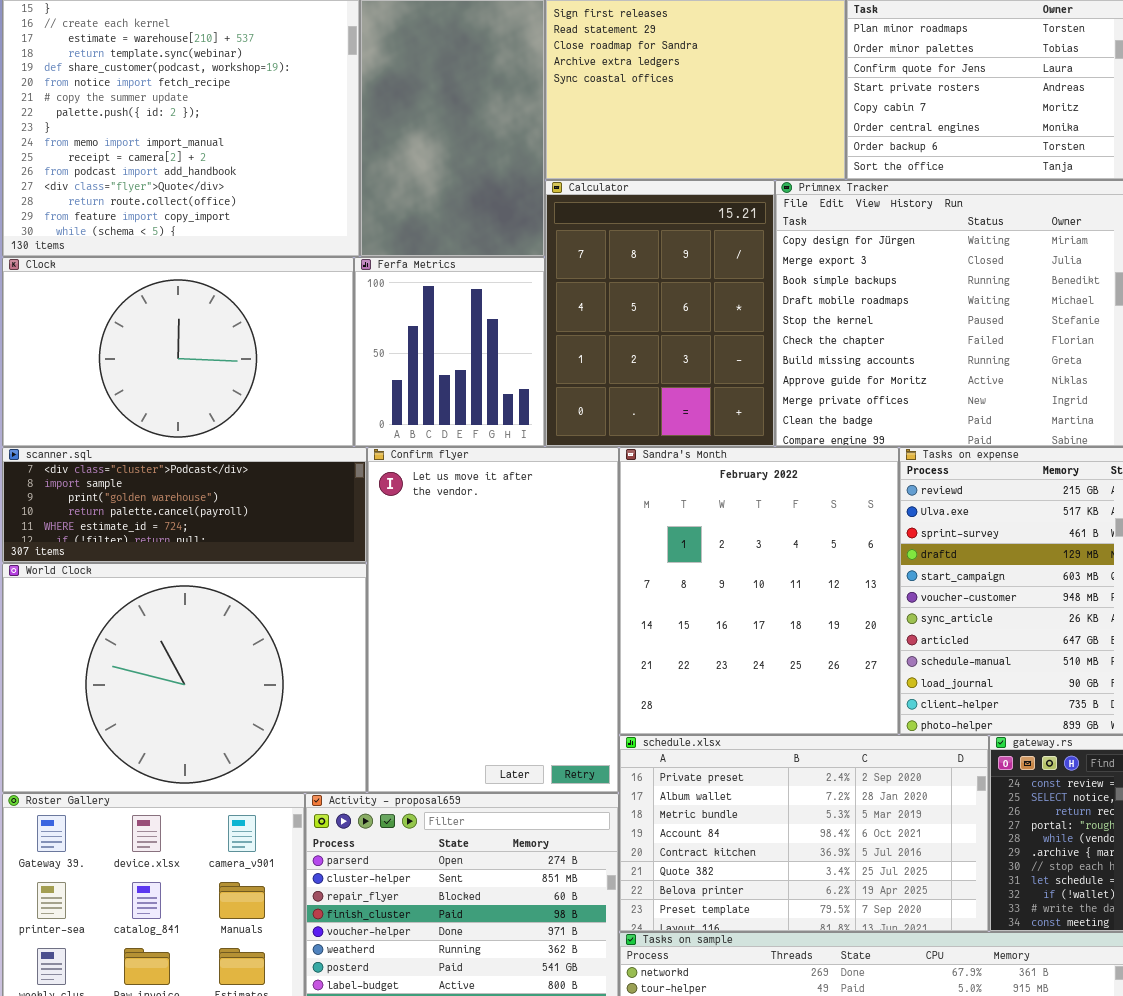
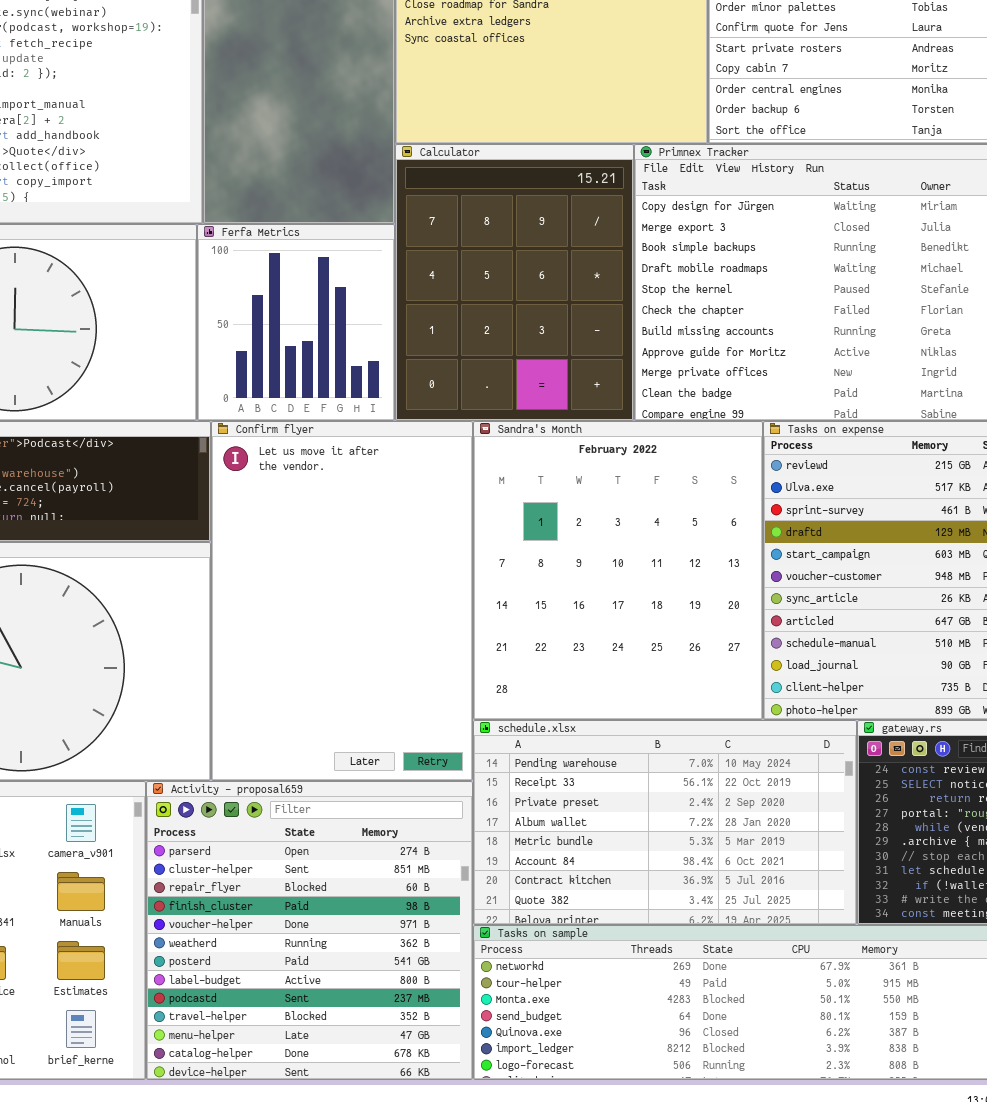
schedule.xlsx: [619,735,989,932] -> [473,720,857,925], scrolled up 2 rows

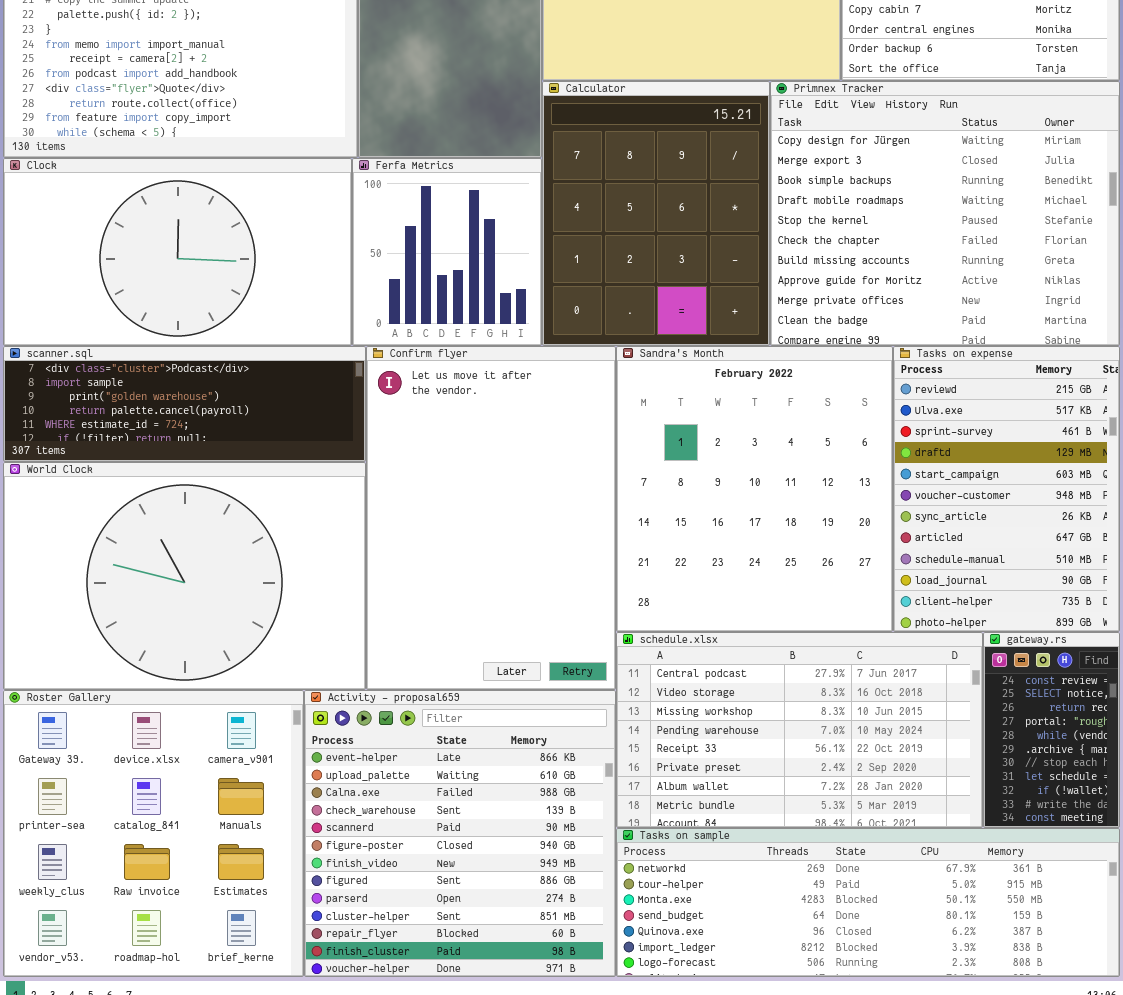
schedule.xlsx: [473,720,857,925] -> [616,632,983,828], scrolled up 3 rows
Activity - proposal659: [146,781,473,1080] -> [304,690,616,977], scrolled up 8 rows

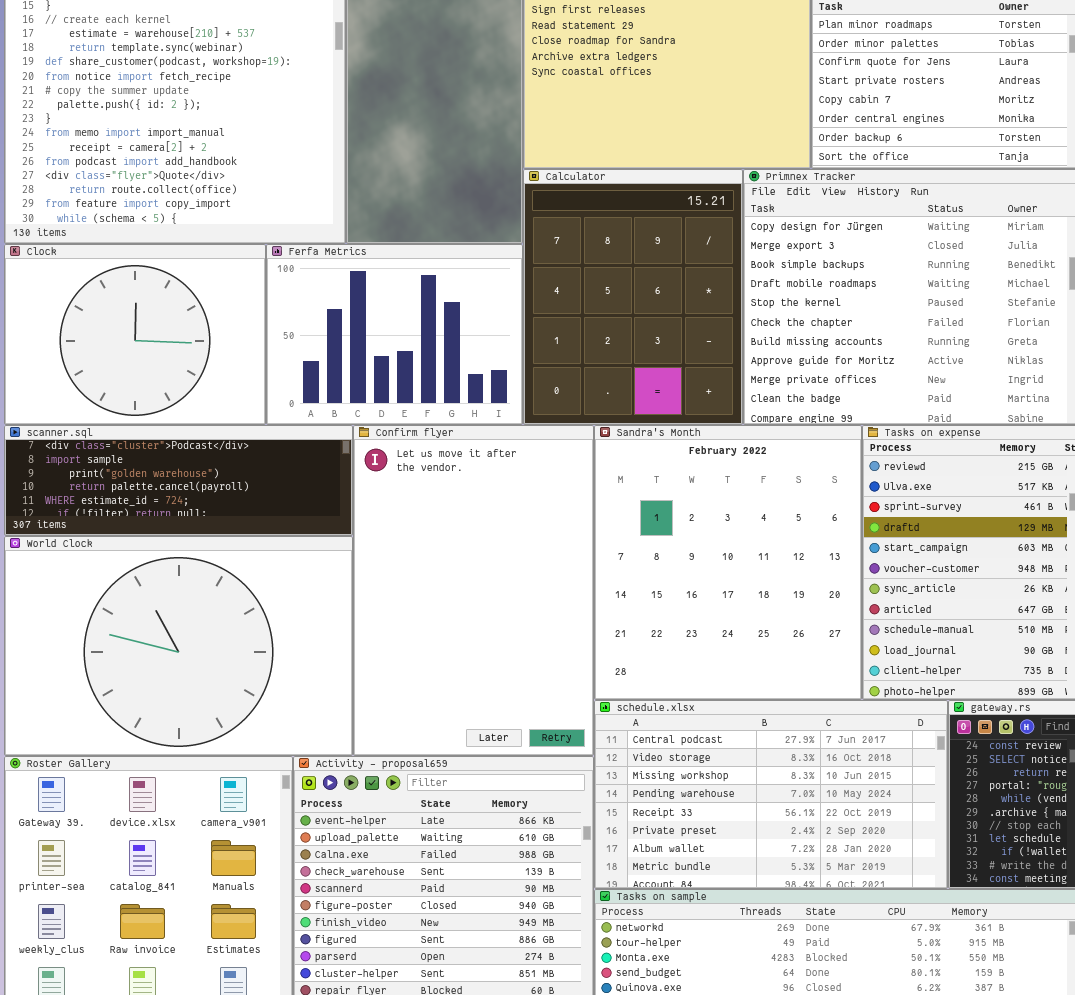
Clock: [3,158,352,346] -> [4,244,266,425], resized
Ferfa Metrics: [352,158,542,346] -> [266,244,523,425], resized

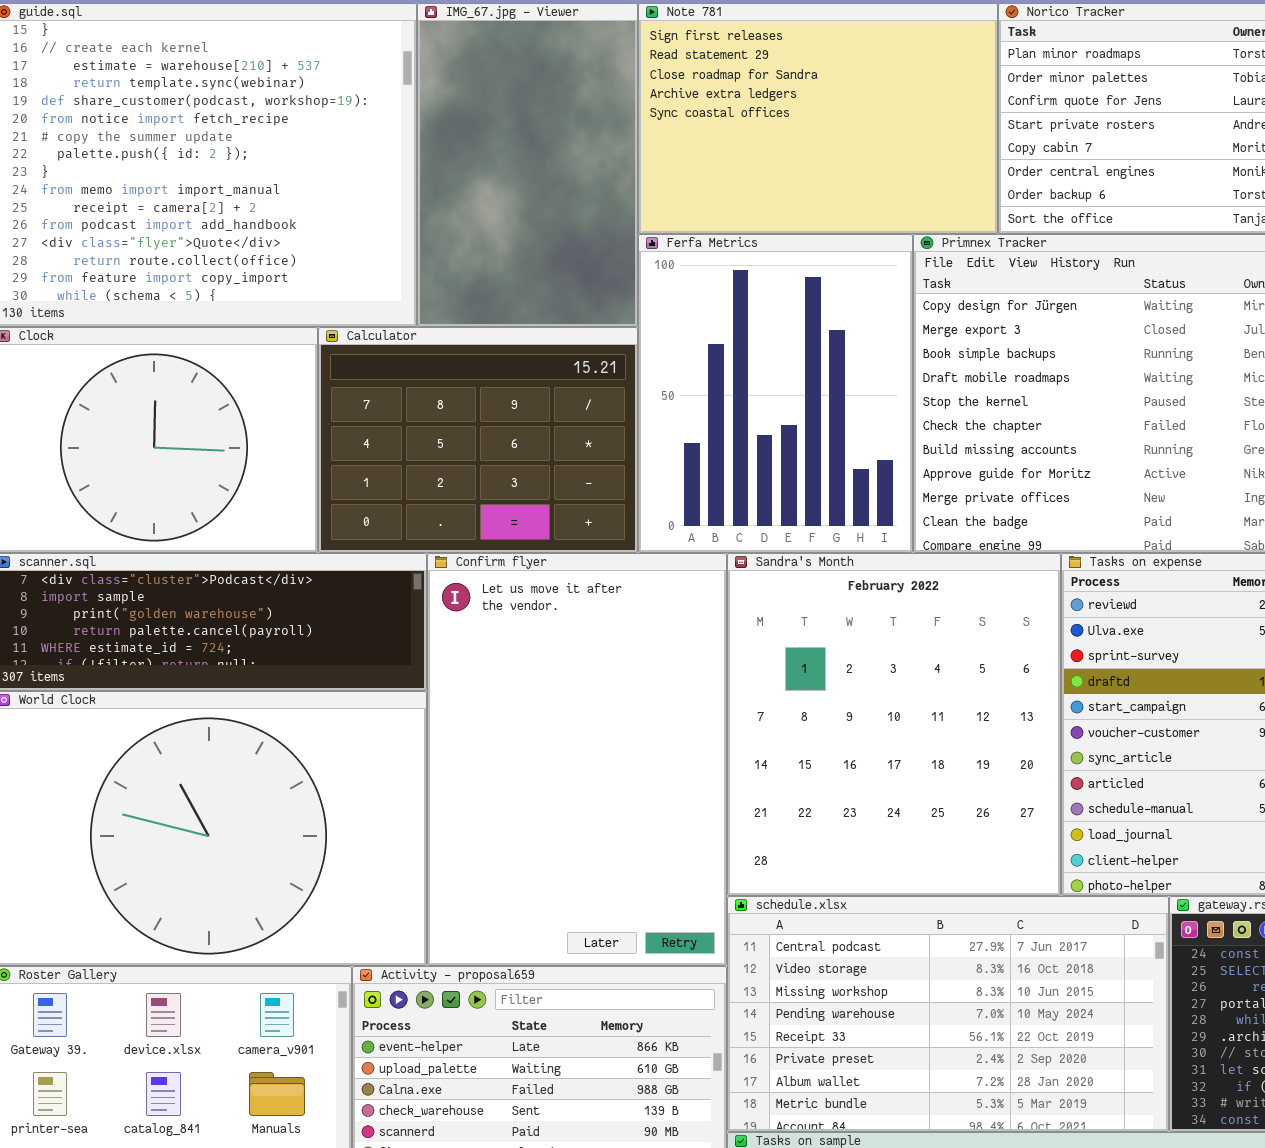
Calculator: [523,169,743,425] -> [318,327,638,553], moved, resized
Ferfa Metrics: [266,244,523,425] -> [638,234,913,553], moved, resized

